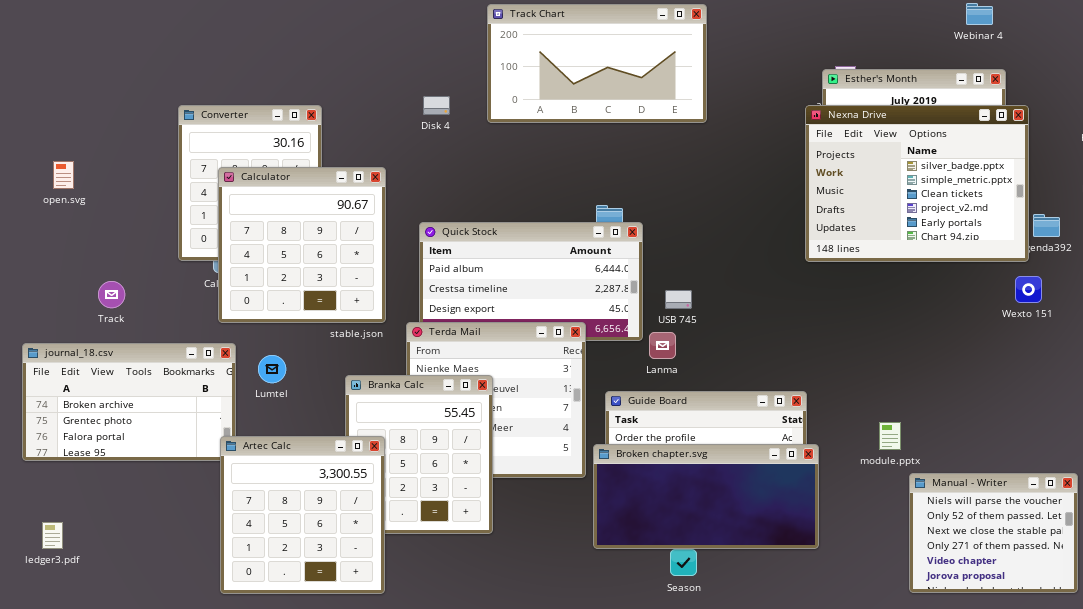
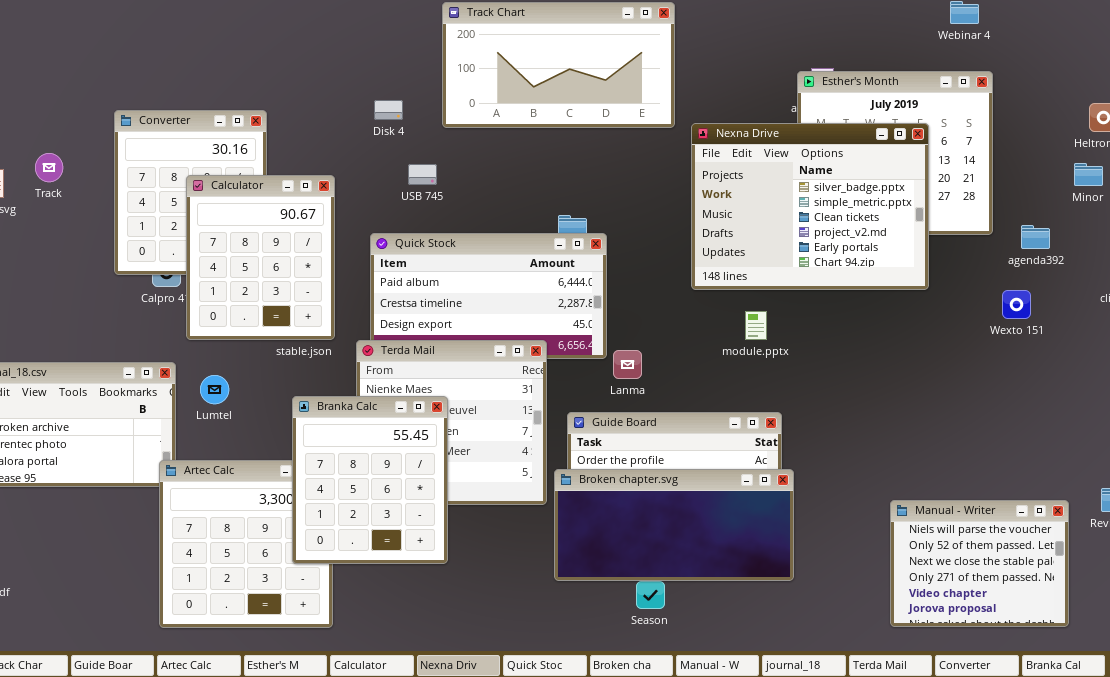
Nexna Drive: [805,105,1029,262] -> [691,123,929,290], moved
Calculator: [218,167,386,323] -> [186,175,335,340], resized
Track: [98,281,125,308] -> [35,153,63,182], moved
USB 745: [665,290,692,309] -> [408,164,437,185], moved
Branka Calc: [345,375,493,534] -> [292,396,448,564], raised
module.pptx: [879,422,901,450] -> [745,311,767,340], moved

